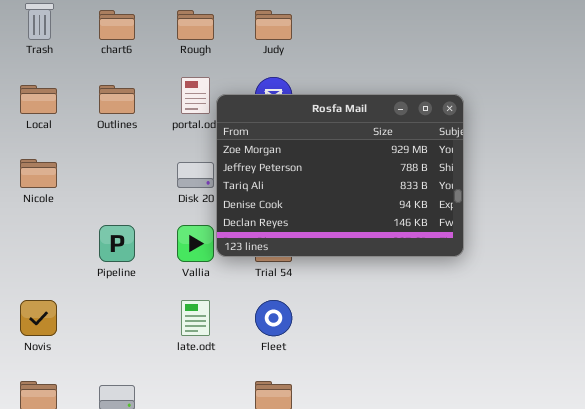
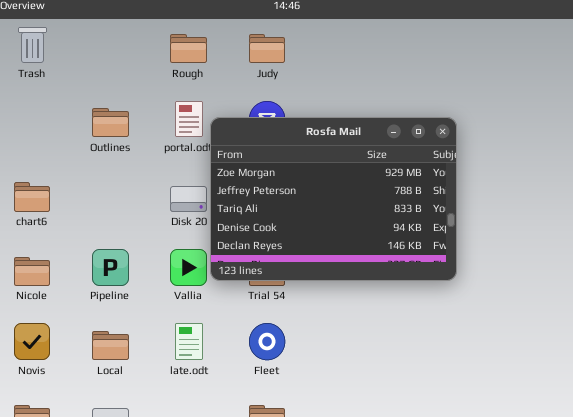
chart6: [99,10,135,40] -> [14,182,50,212], moved
Local: [20,85,57,114] -> [92,331,129,360], moved
Nicole: [20,159,57,188] -> [14,257,50,286], moved

